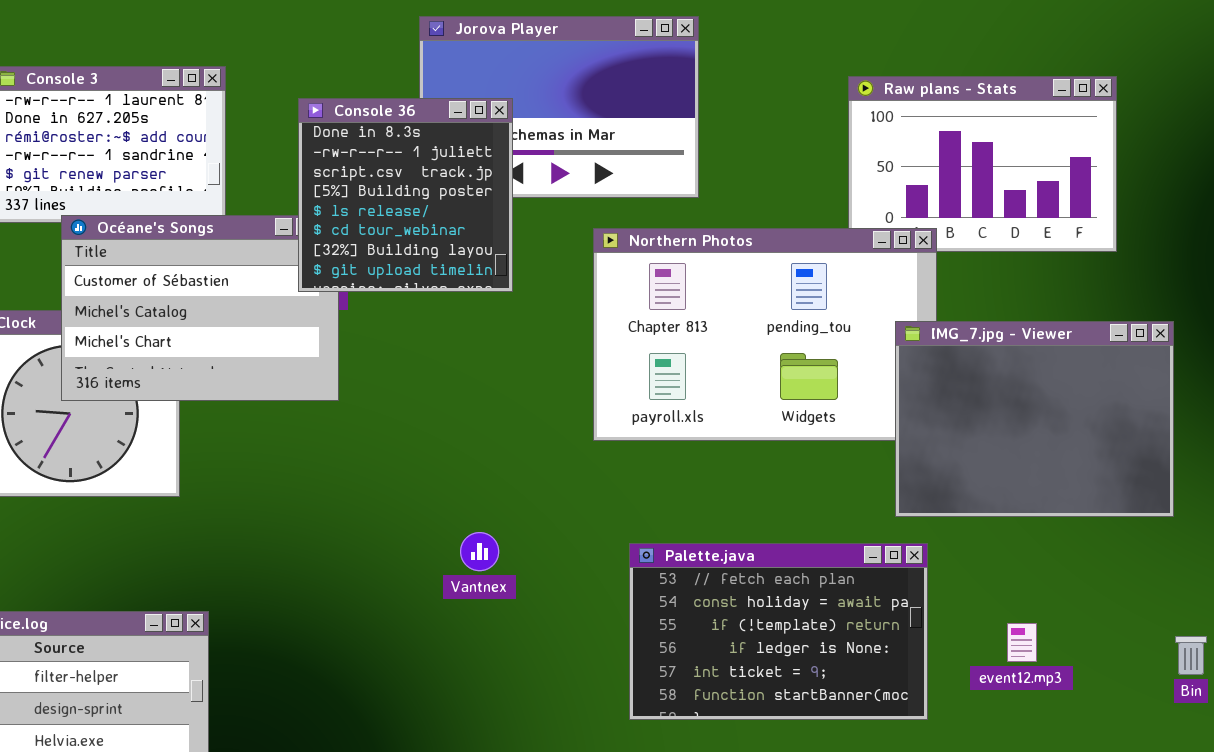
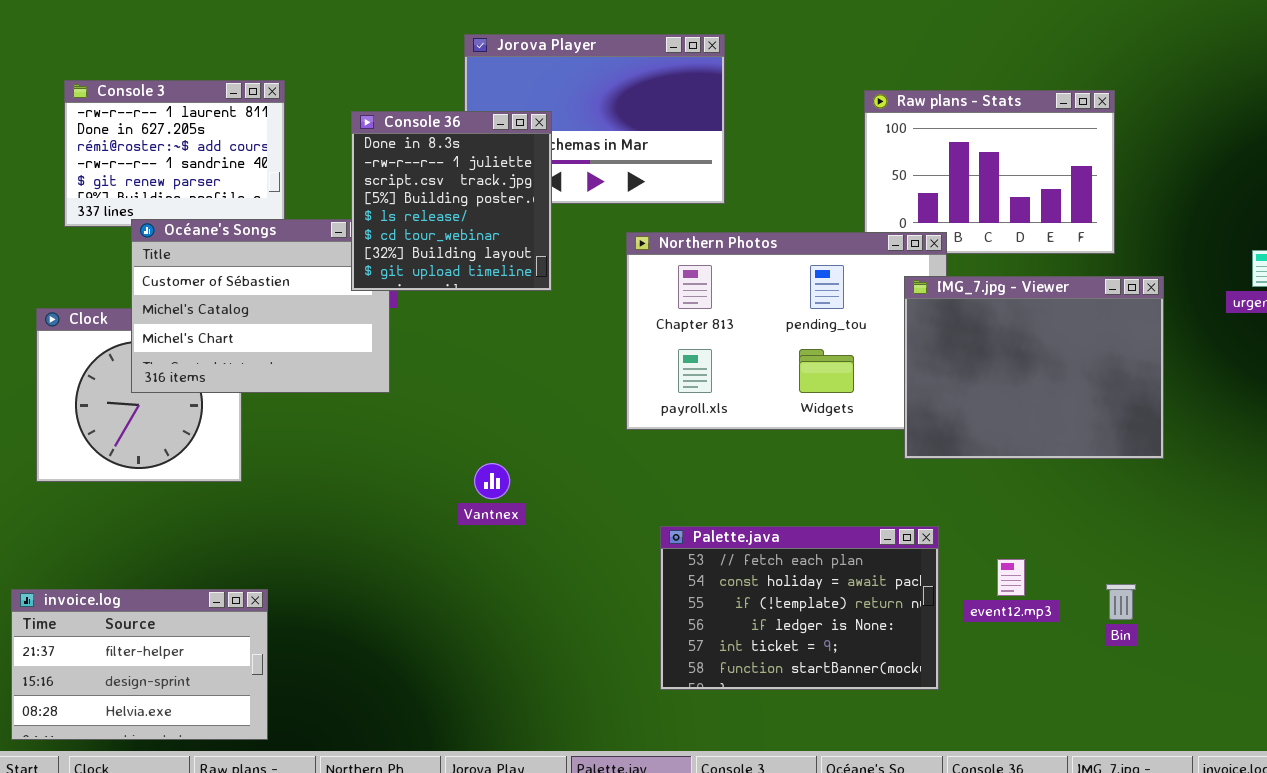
IMG_7.jpg - Viewer: [895,321,1174,517] -> [904,276,1164,459], moved
Vantnex: [460,532,499,571] -> [474,463,510,499], moved
event12.mp3: [1007,623,1037,662] -> [997,559,1025,596], moved
Bin: [1175,636,1207,675] -> [1106,584,1136,620], moved

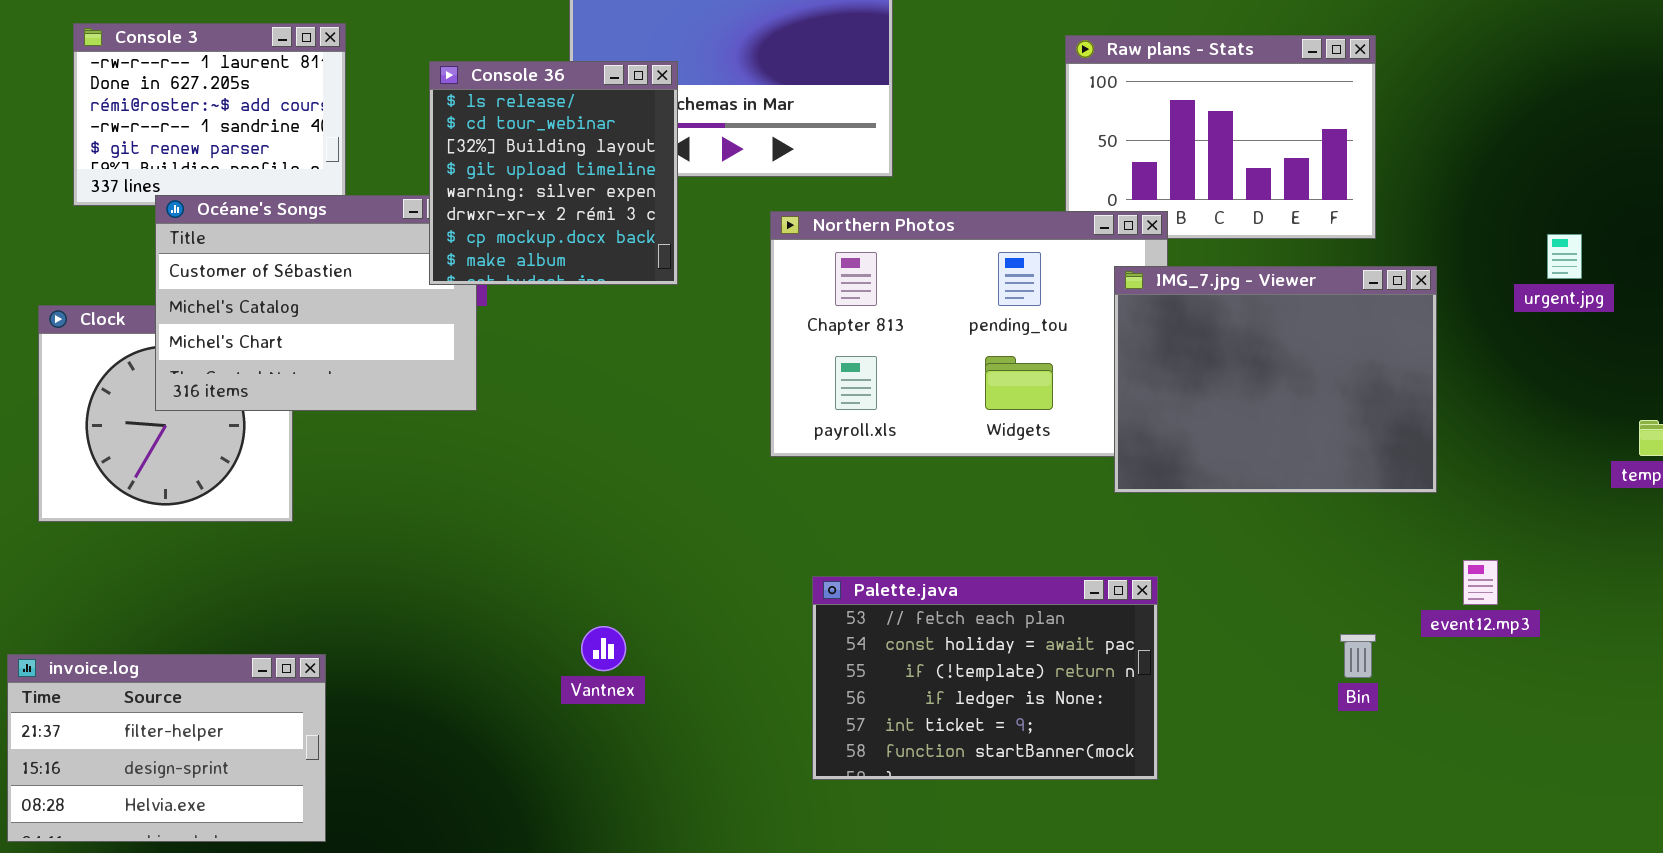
Console 36: [351,111,552,291] -> [429,61,678,285], scrolled down 4 rows
Vantnex: [474,463,510,499] -> [581,626,626,671], moved
event12.mp3: [997,559,1025,596] -> [1463,560,1498,605], moved
Bin: [1106,584,1136,620] -> [1340,634,1376,678], moved

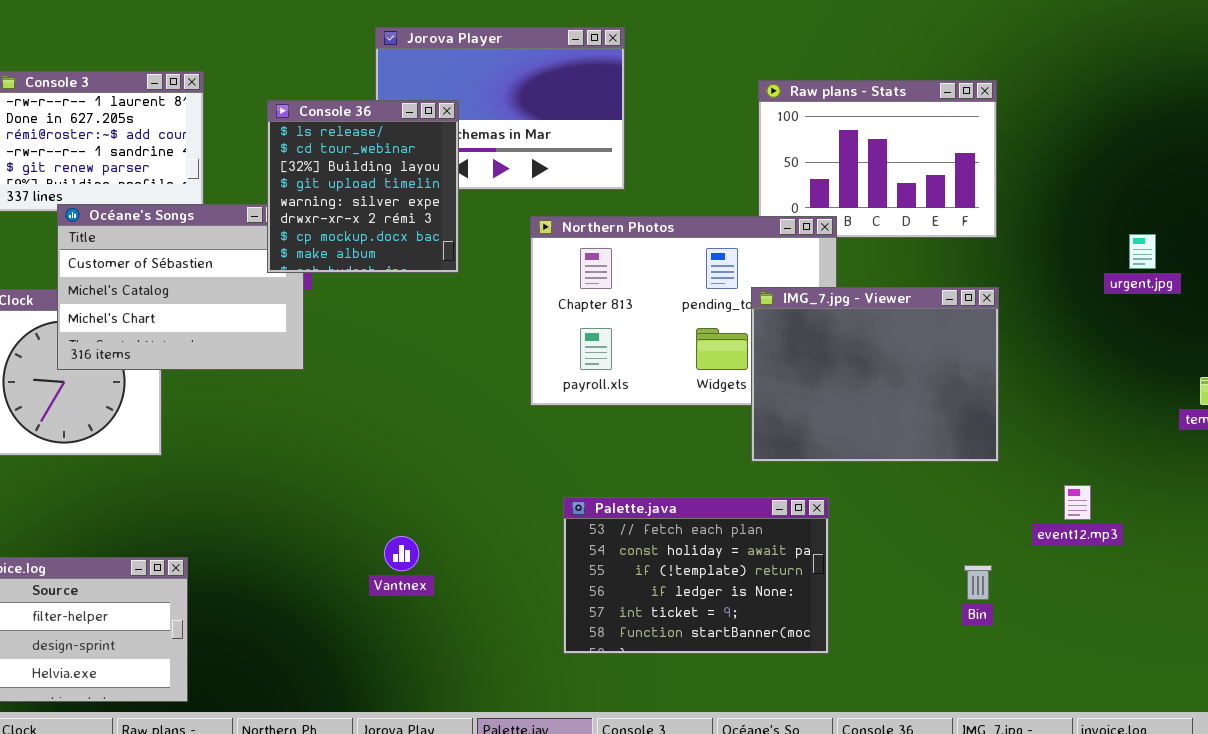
IMG_7.jpg - Viewer: [1114,266,1437,493] -> [751,287,999,462], moved
Bin: [1340,634,1376,678] -> [964,565,992,600], moved

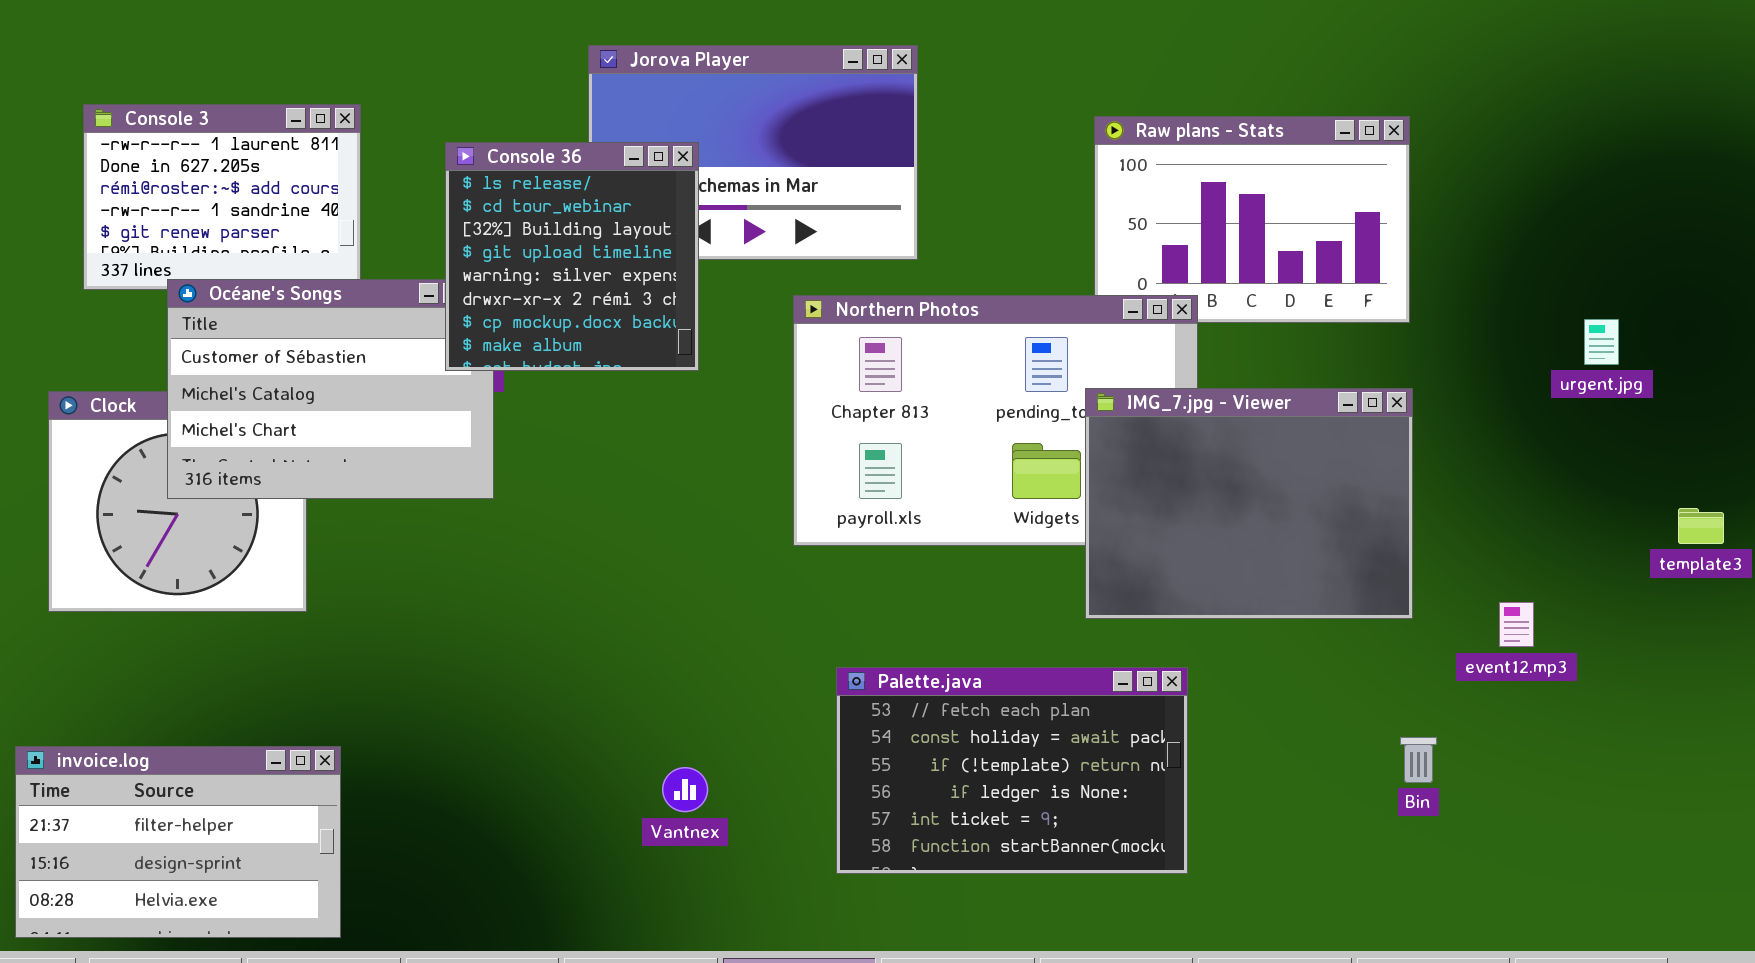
event12.mp3: [1064,485,1091,520] -> [1499,602,1534,647], moved
Vantnex: [384,536,419,571] -> [662,767,708,812], moved
Bin: [964,565,992,600] -> [1400,737,1437,783], moved

